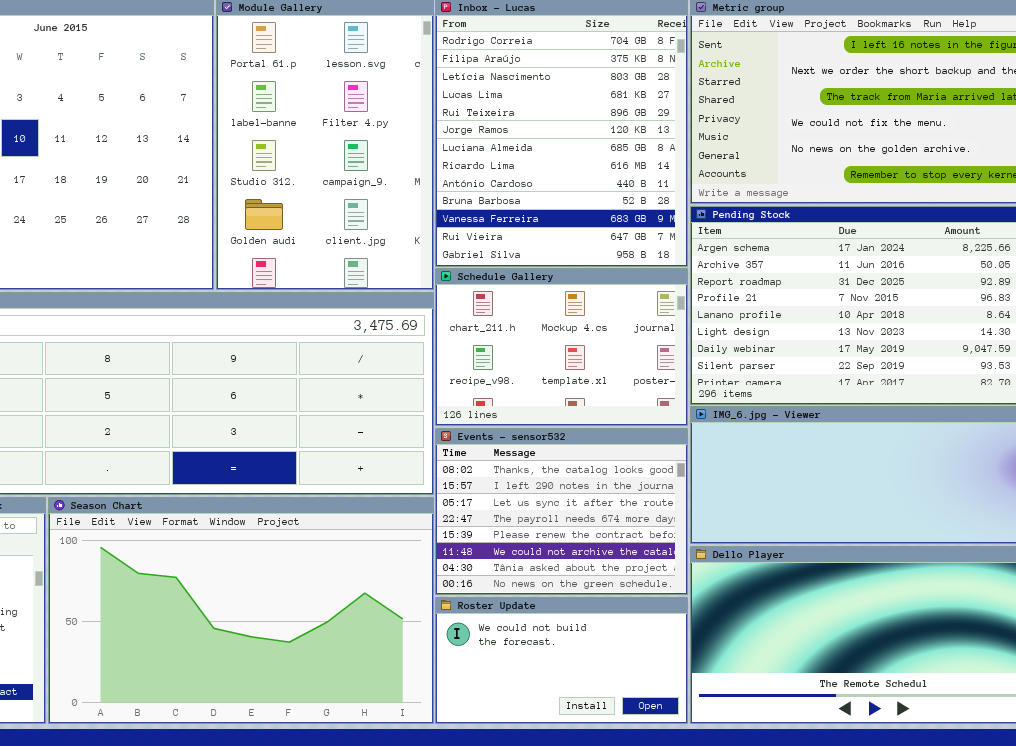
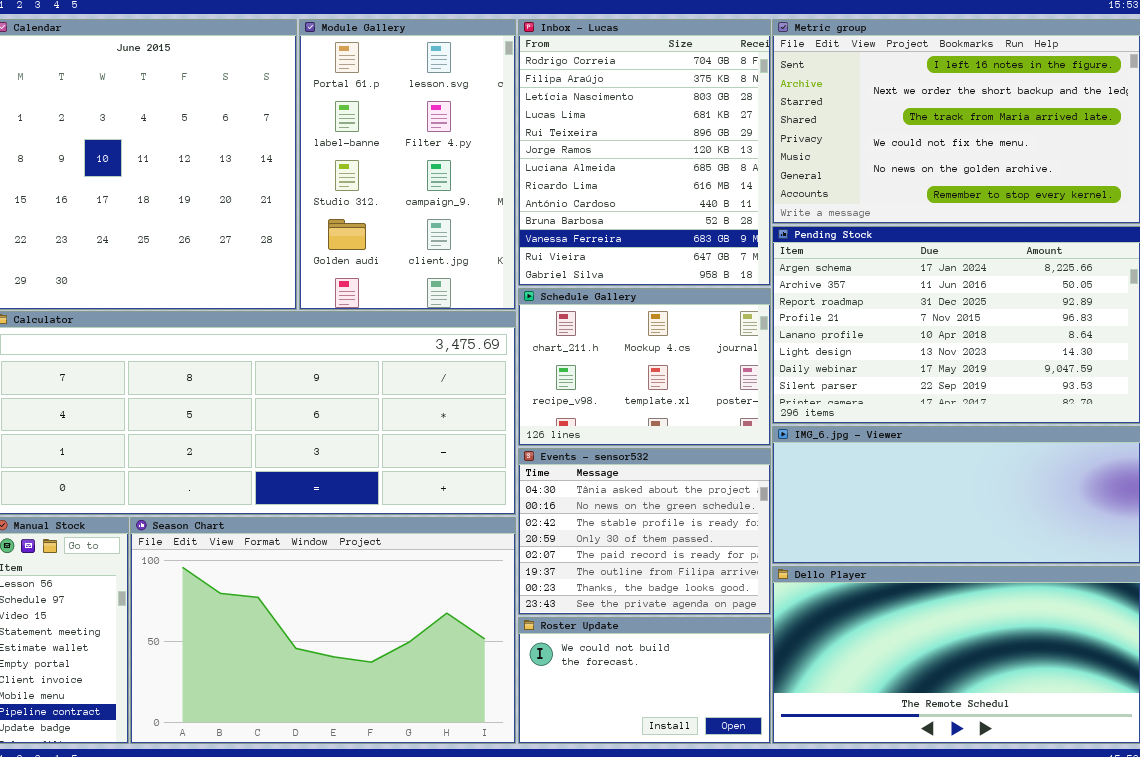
Events - sensor532: [435,428,688,595] -> [518,448,771,615], scrolled down 6 rows

